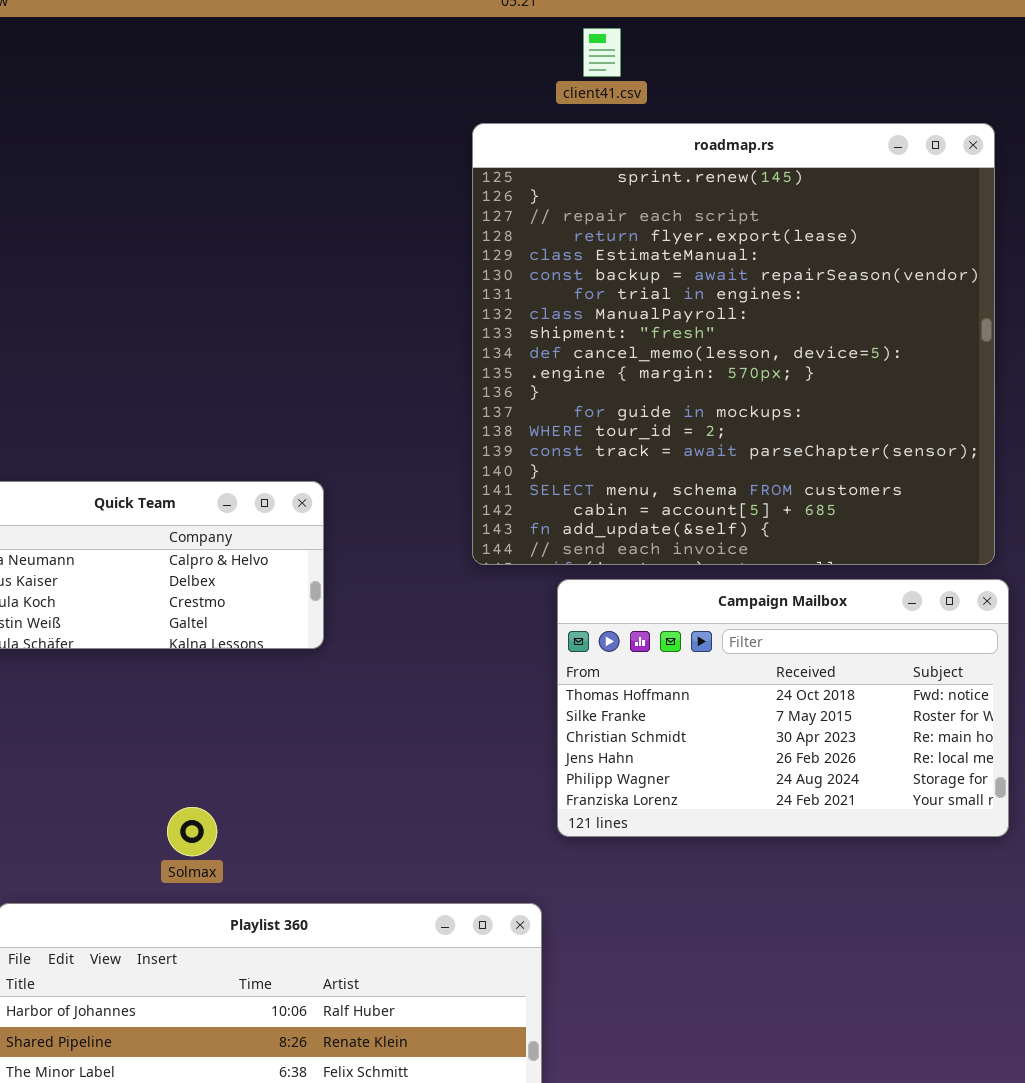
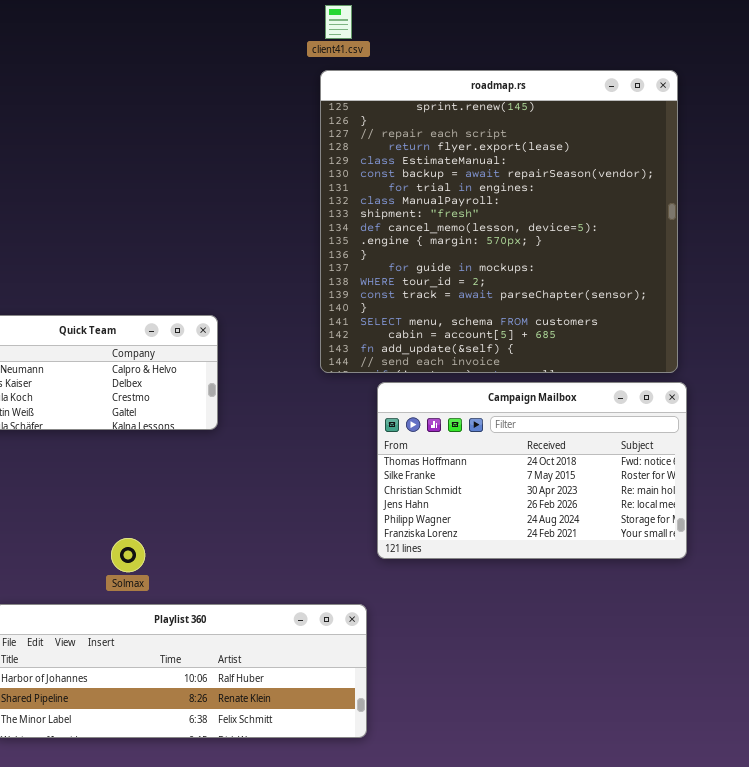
client41.csv: [583,28,621,77] -> [325,5,352,39], moved

